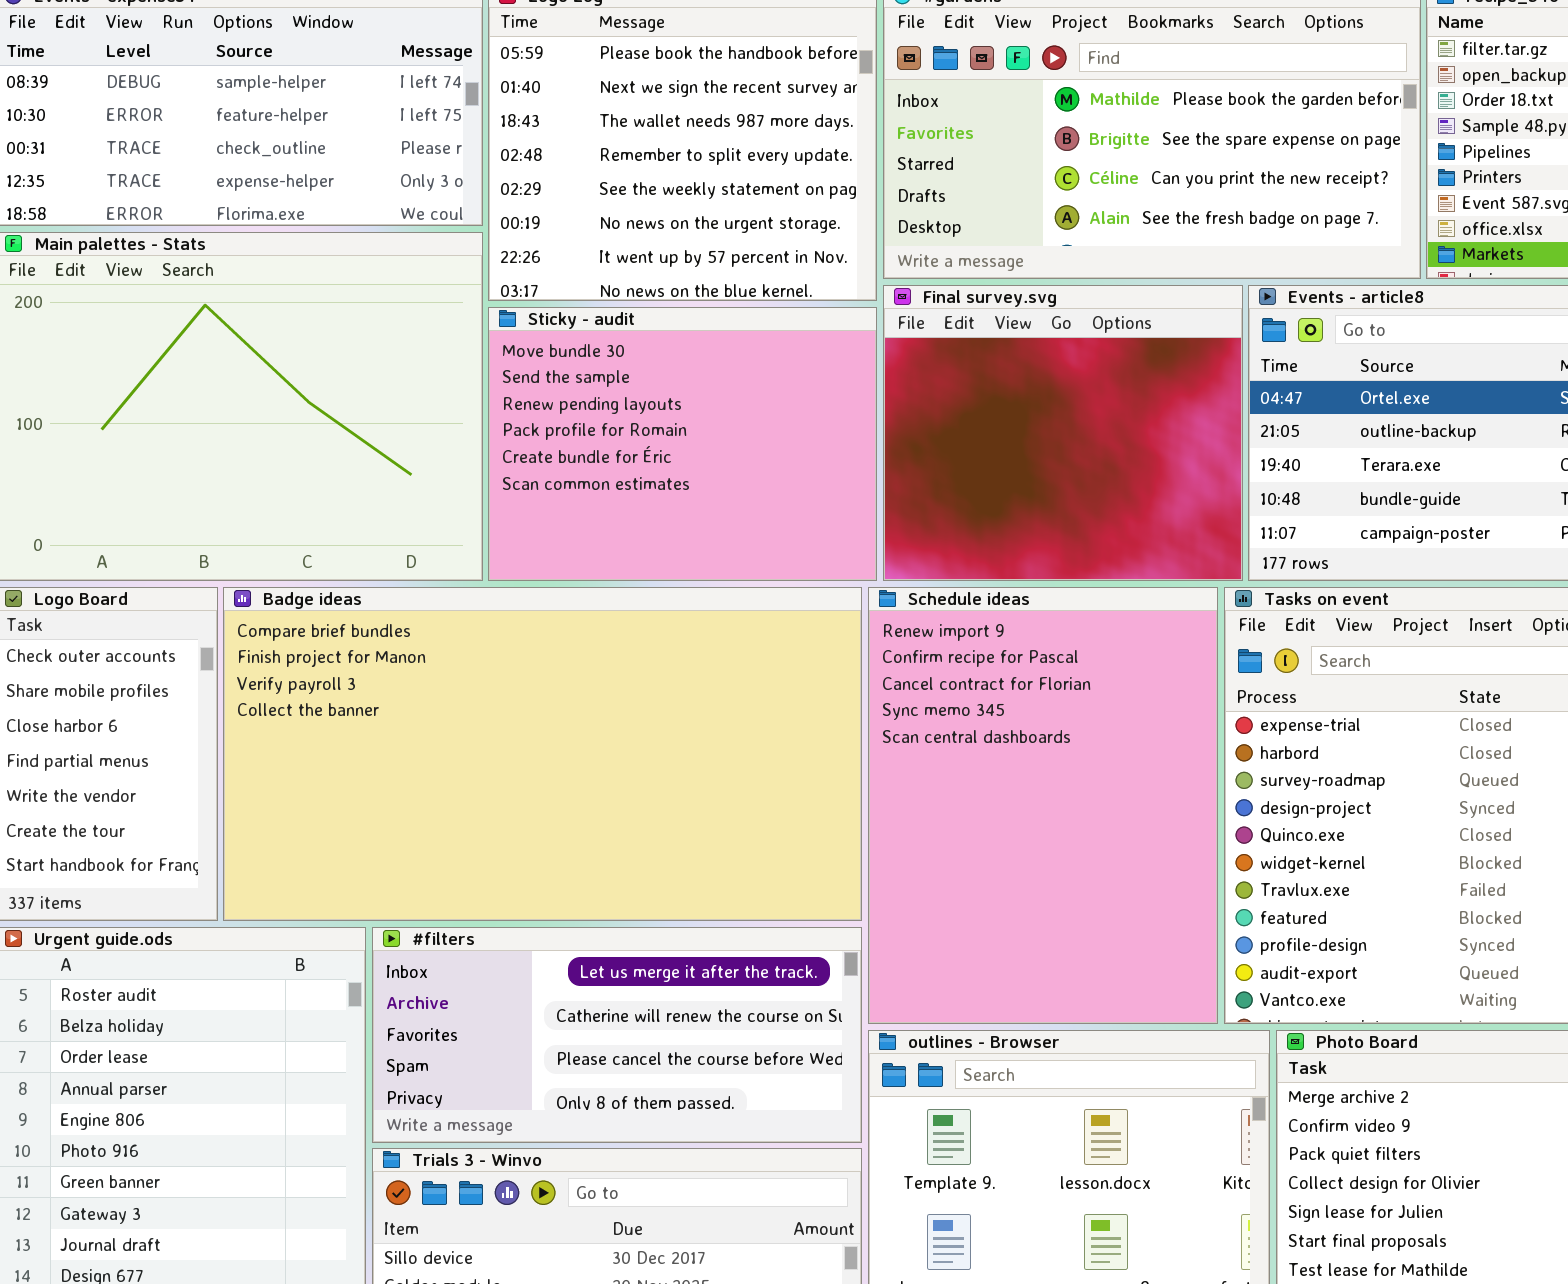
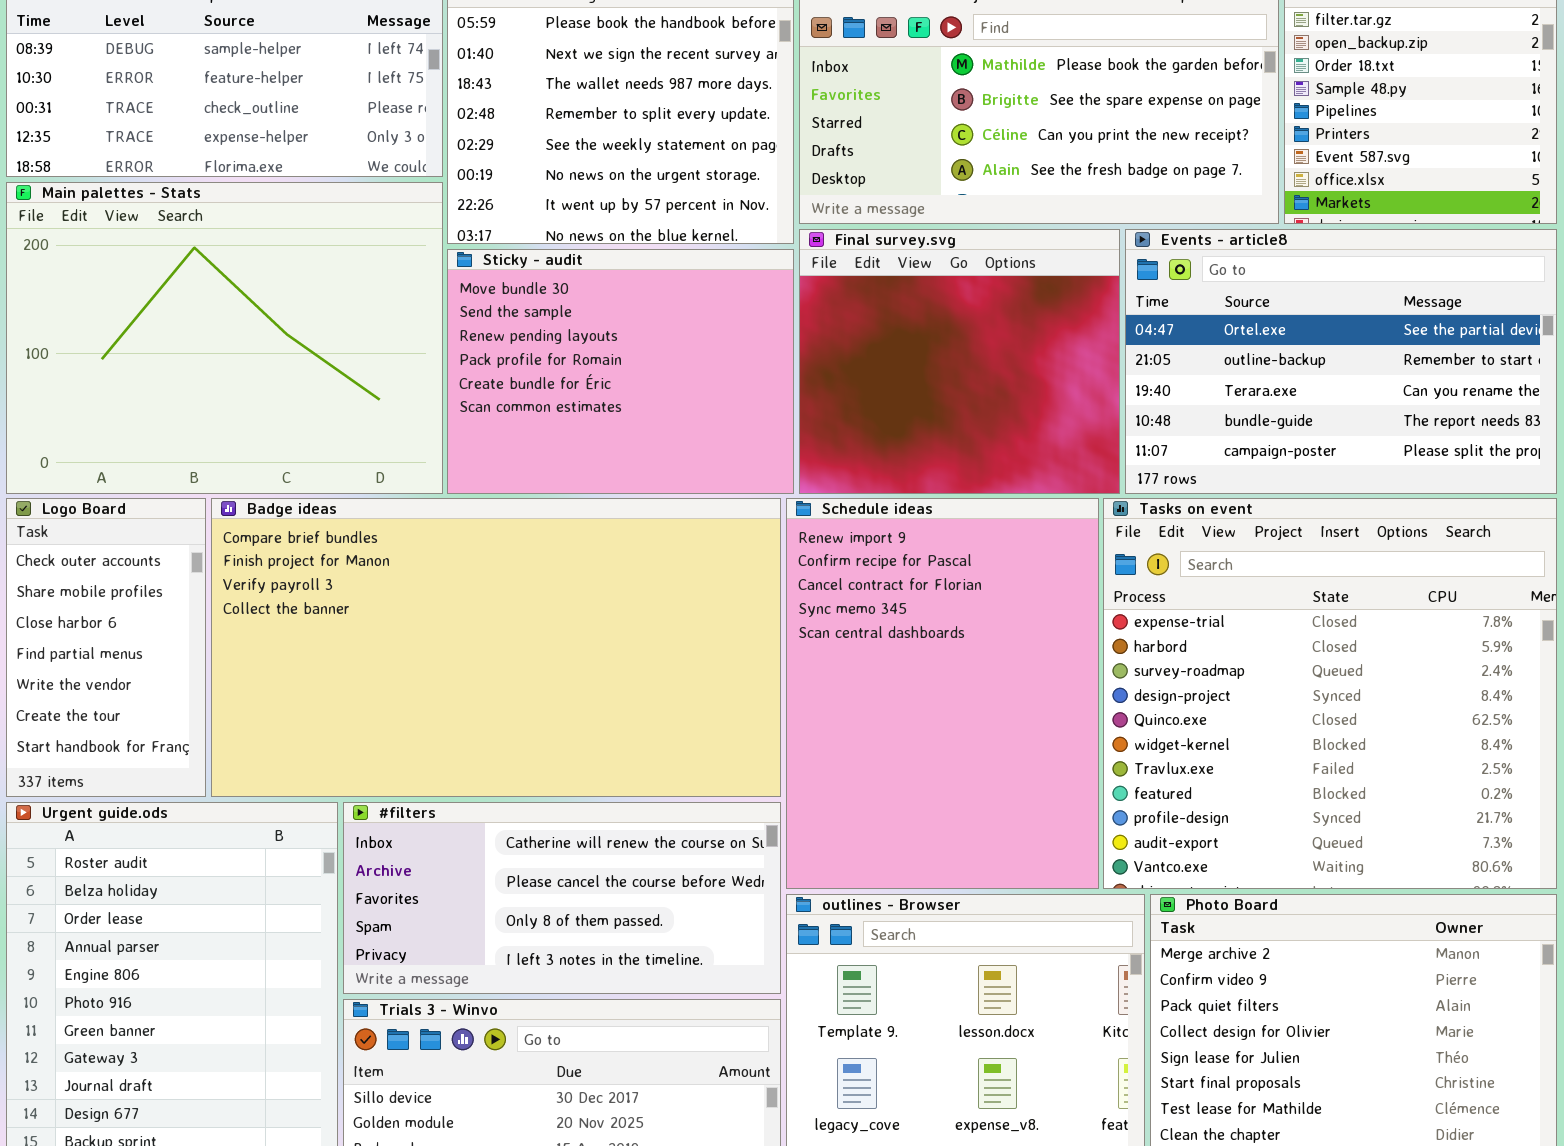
#filters: [372,927,862,1143] -> [343,802,781,994], scrolled down 1 row

